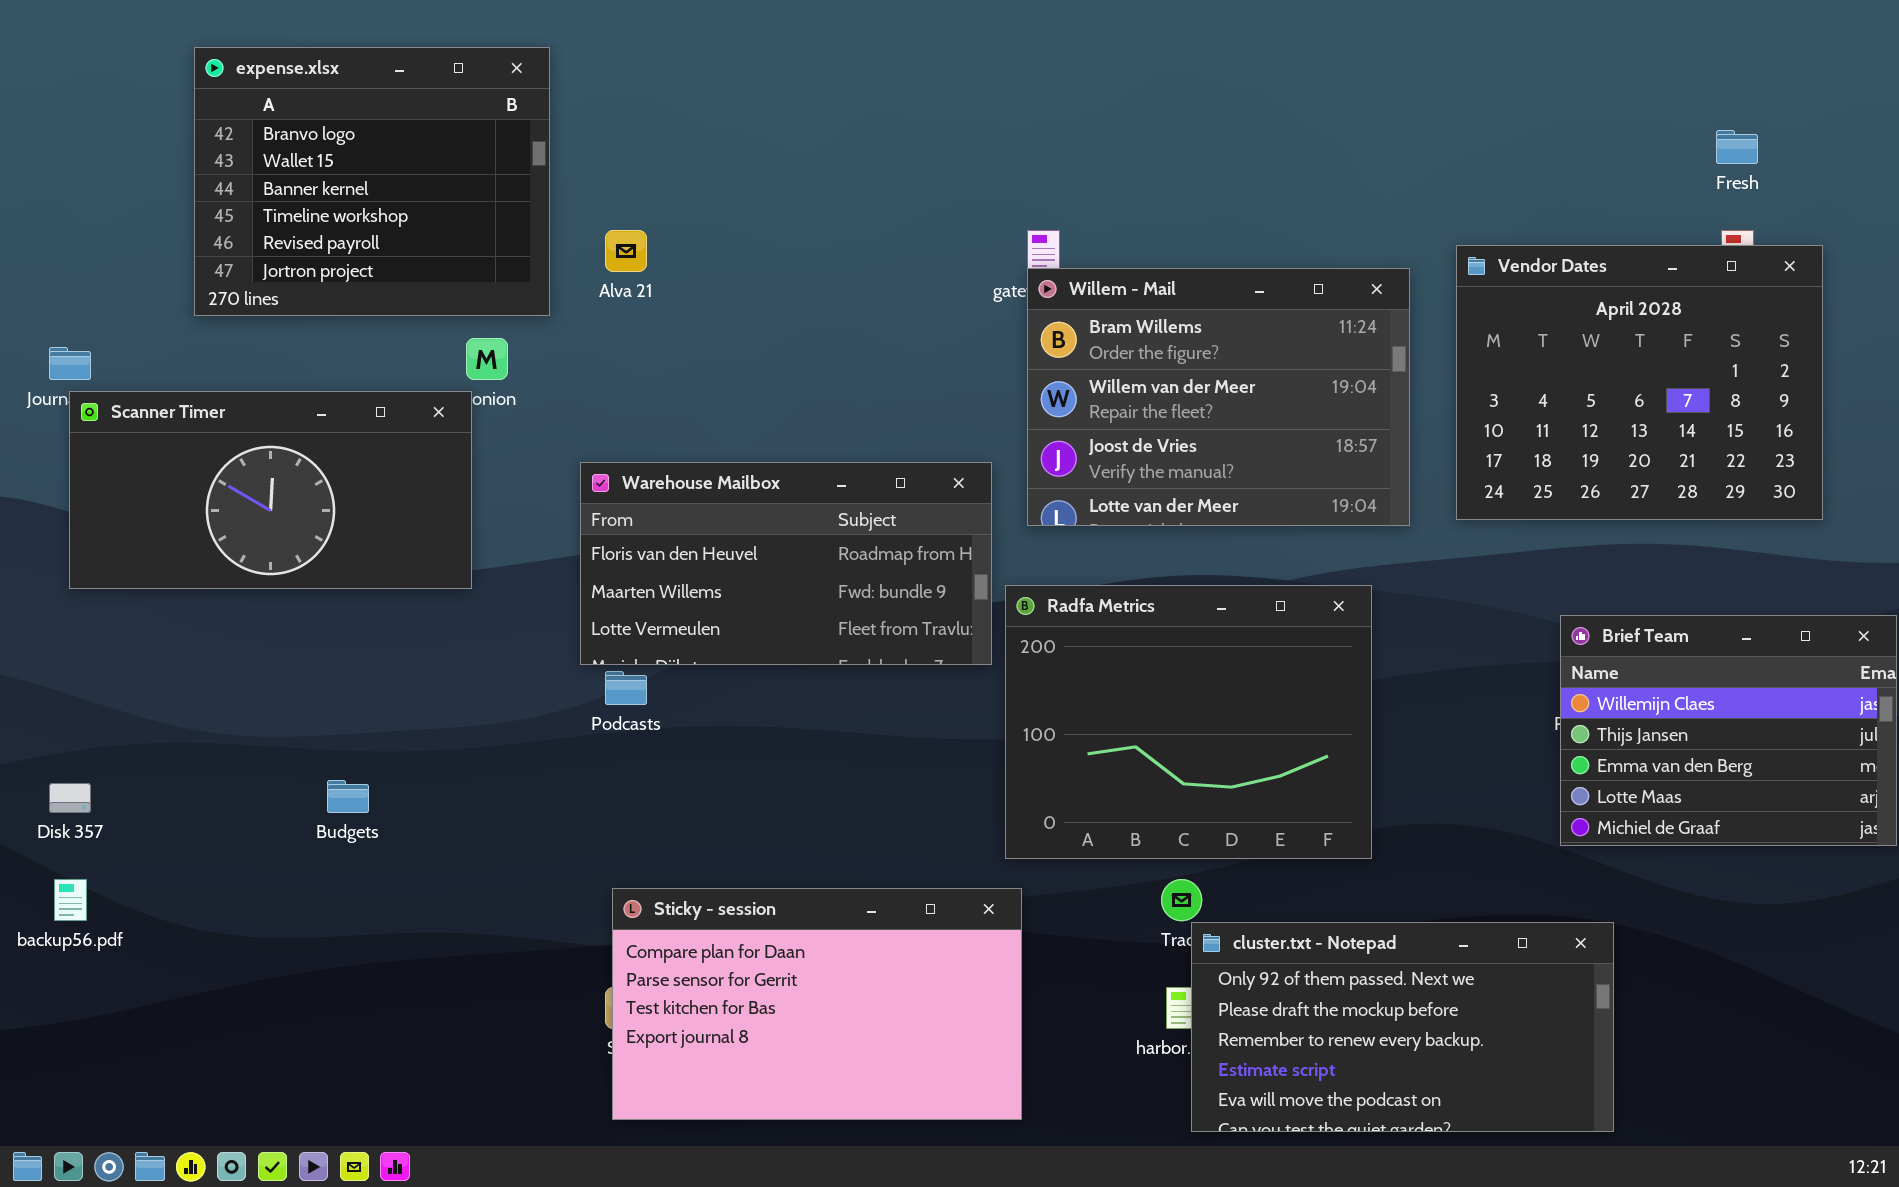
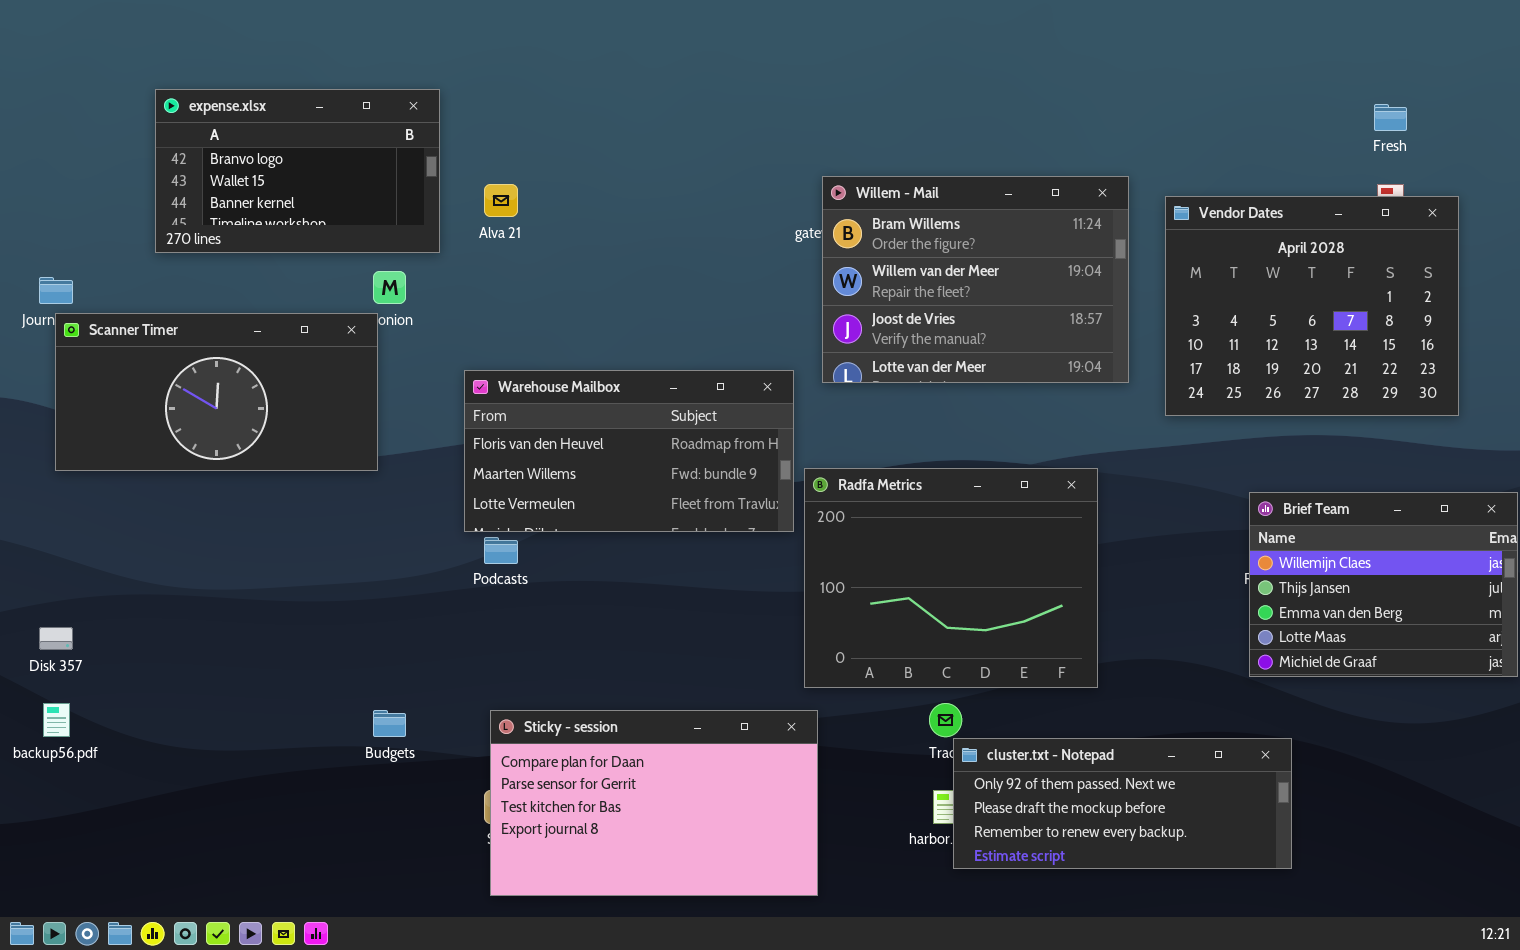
expense.xlsx: [194,47,550,316] -> [155,89,440,253], resized
Willem - Mail: [1027,268,1410,526] -> [822,176,1129,383], moved
Budgets: [327,780,369,813] -> [373,710,406,737], moved
cluster.txt - Notepad: [1191,922,1614,1132] -> [953,738,1292,869], resized

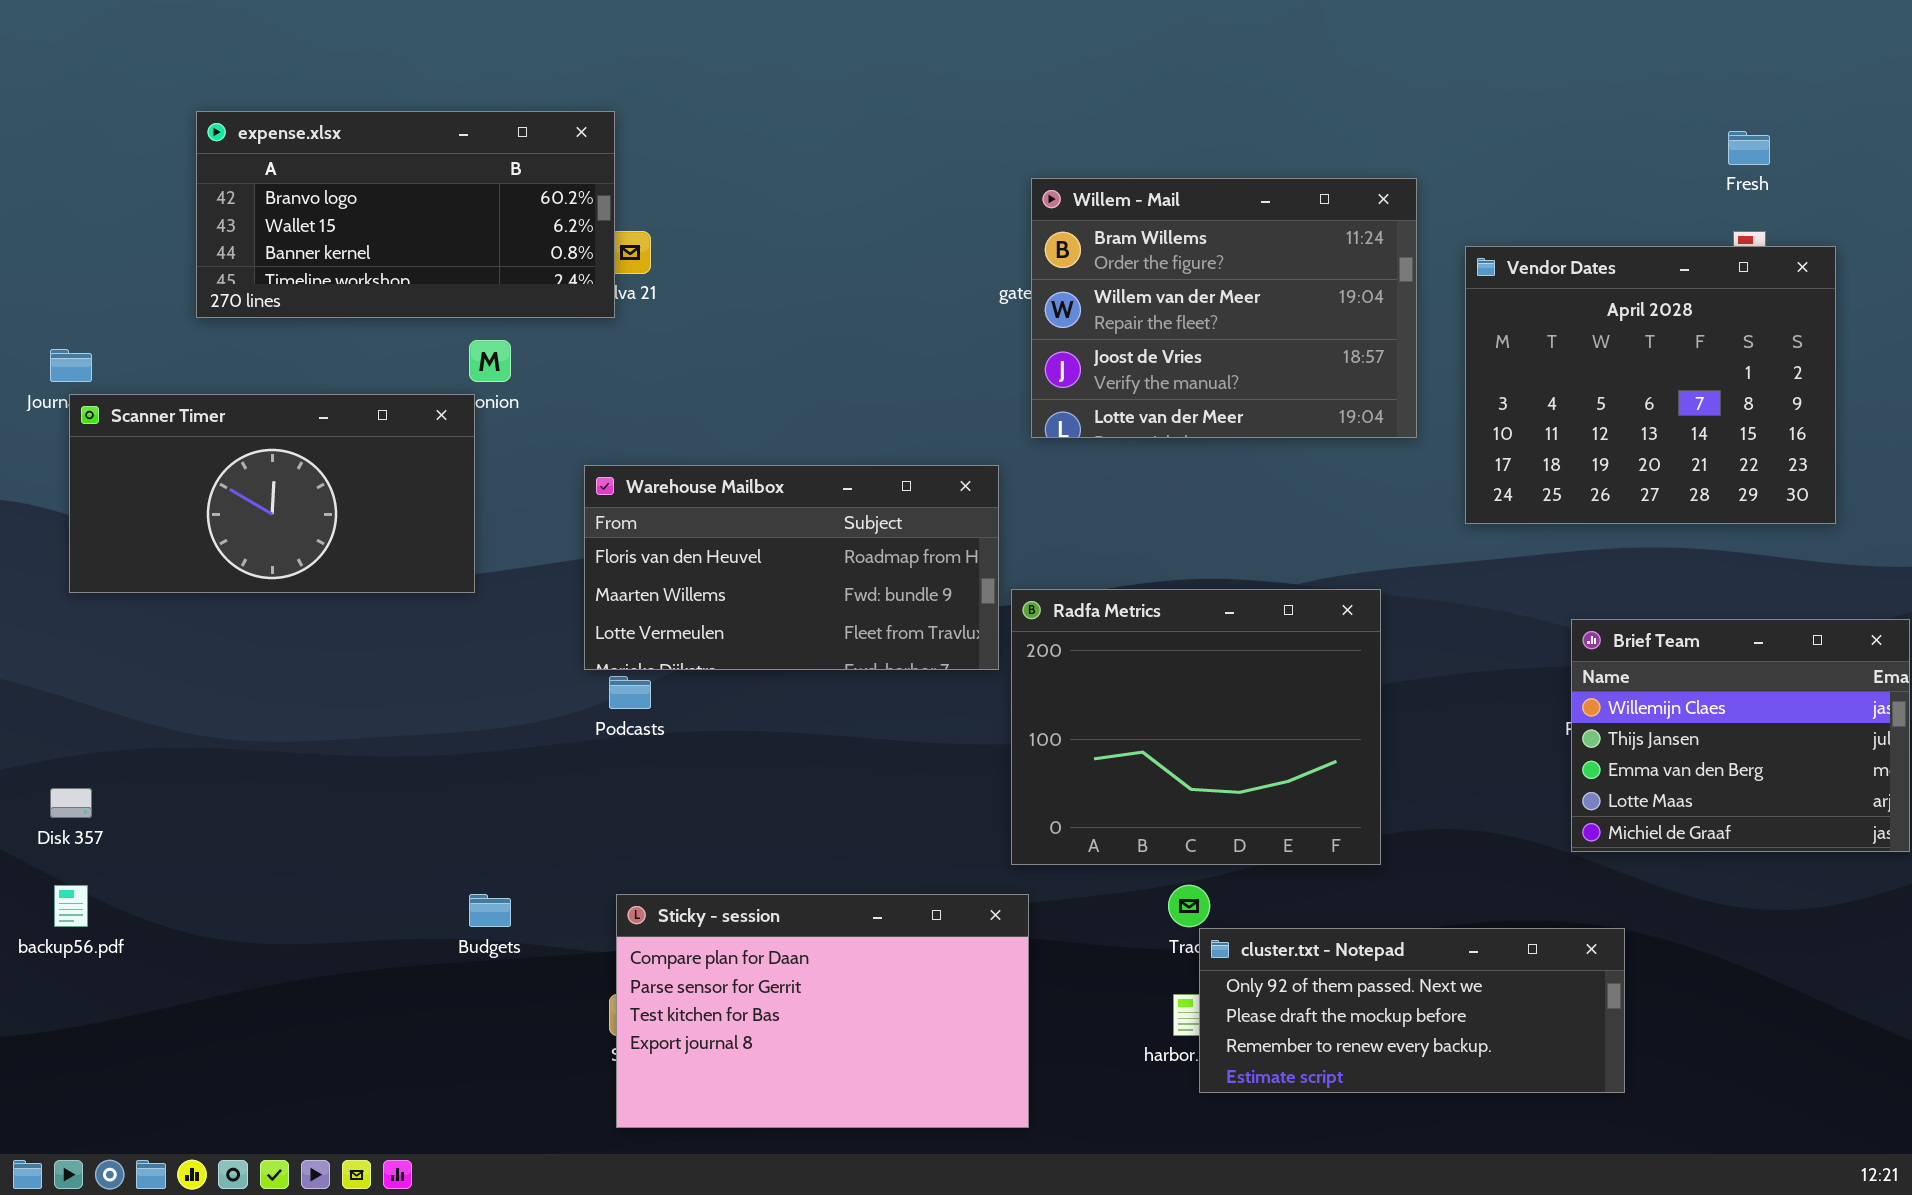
expense.xlsx: [155,89,440,253] -> [196,111,615,318], resized
Willem - Mail: [822,176,1129,383] -> [1031,178,1417,438], moved

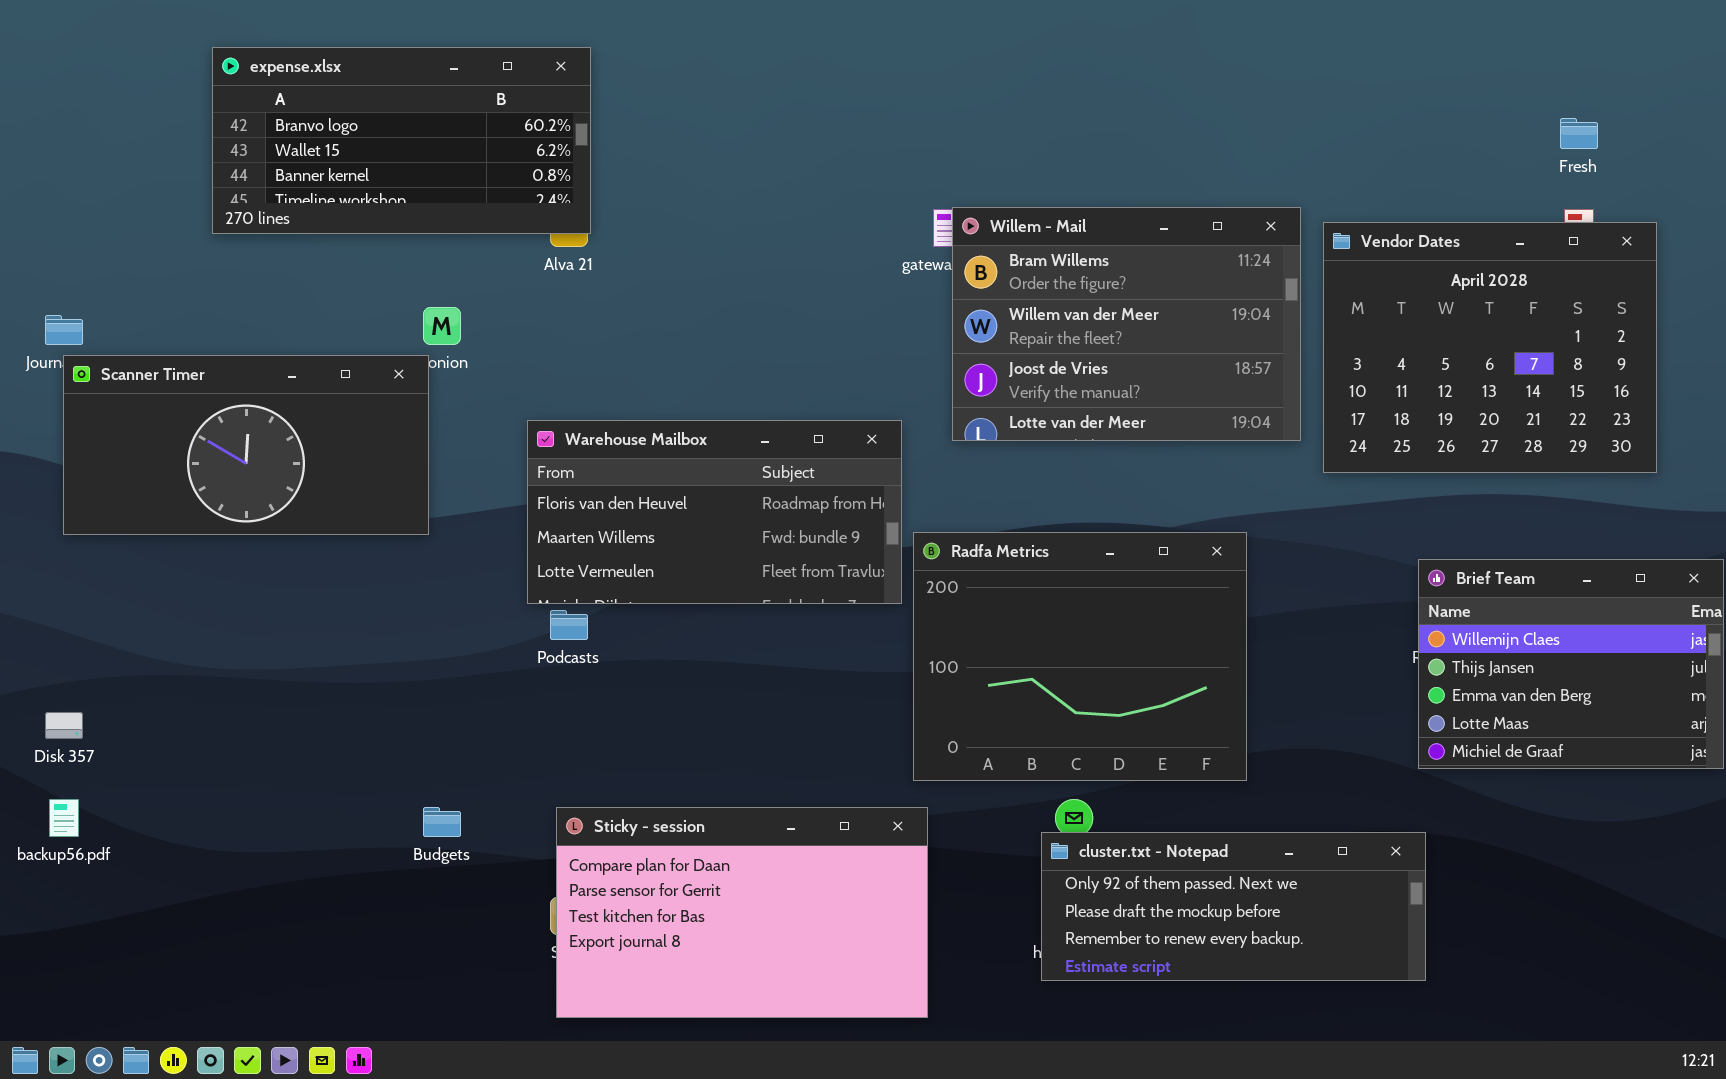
expense.xlsx: [196,111,615,318] -> [212,47,591,234], moved
Willem - Mail: [1031,178,1417,438] -> [952,207,1301,441], moved
cluster.txt - Notepad: [1199,928,1625,1093] -> [1041,832,1426,981], moved

